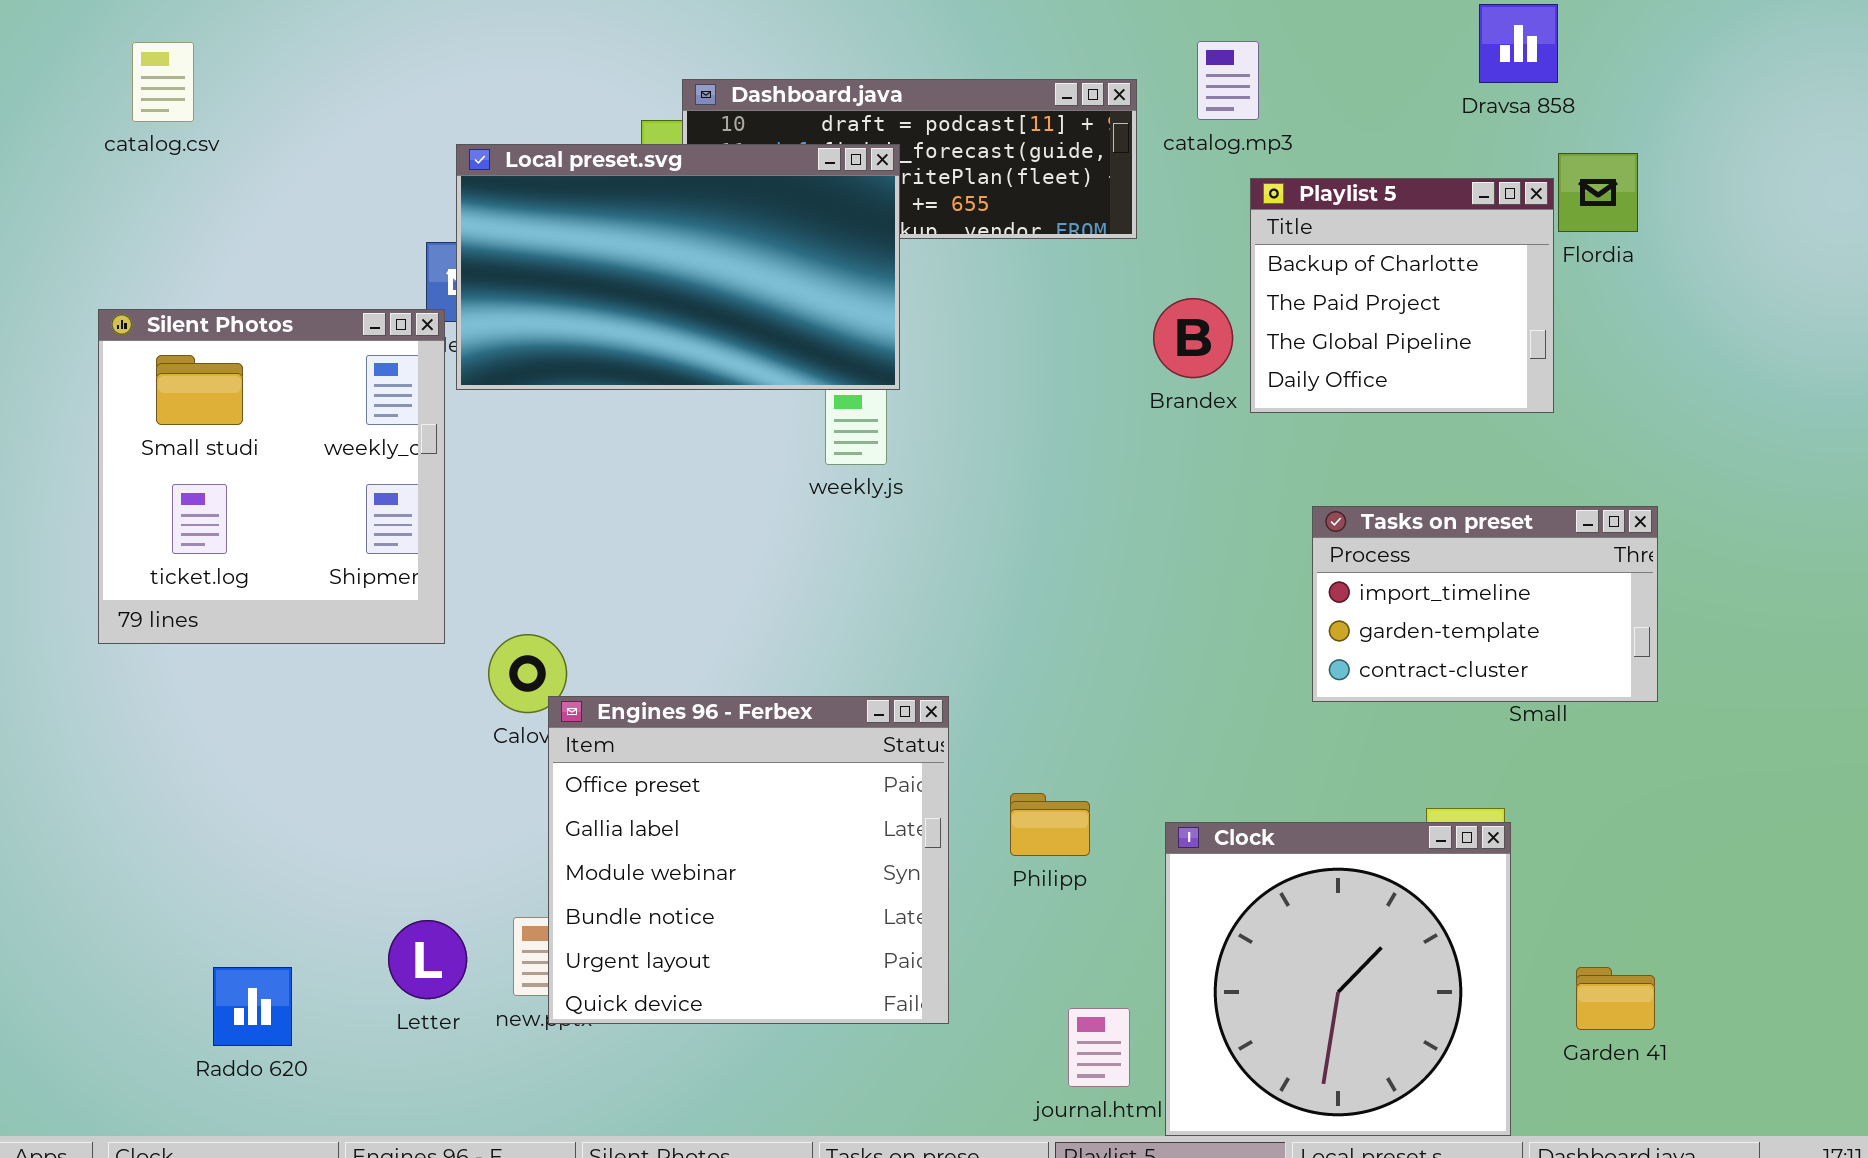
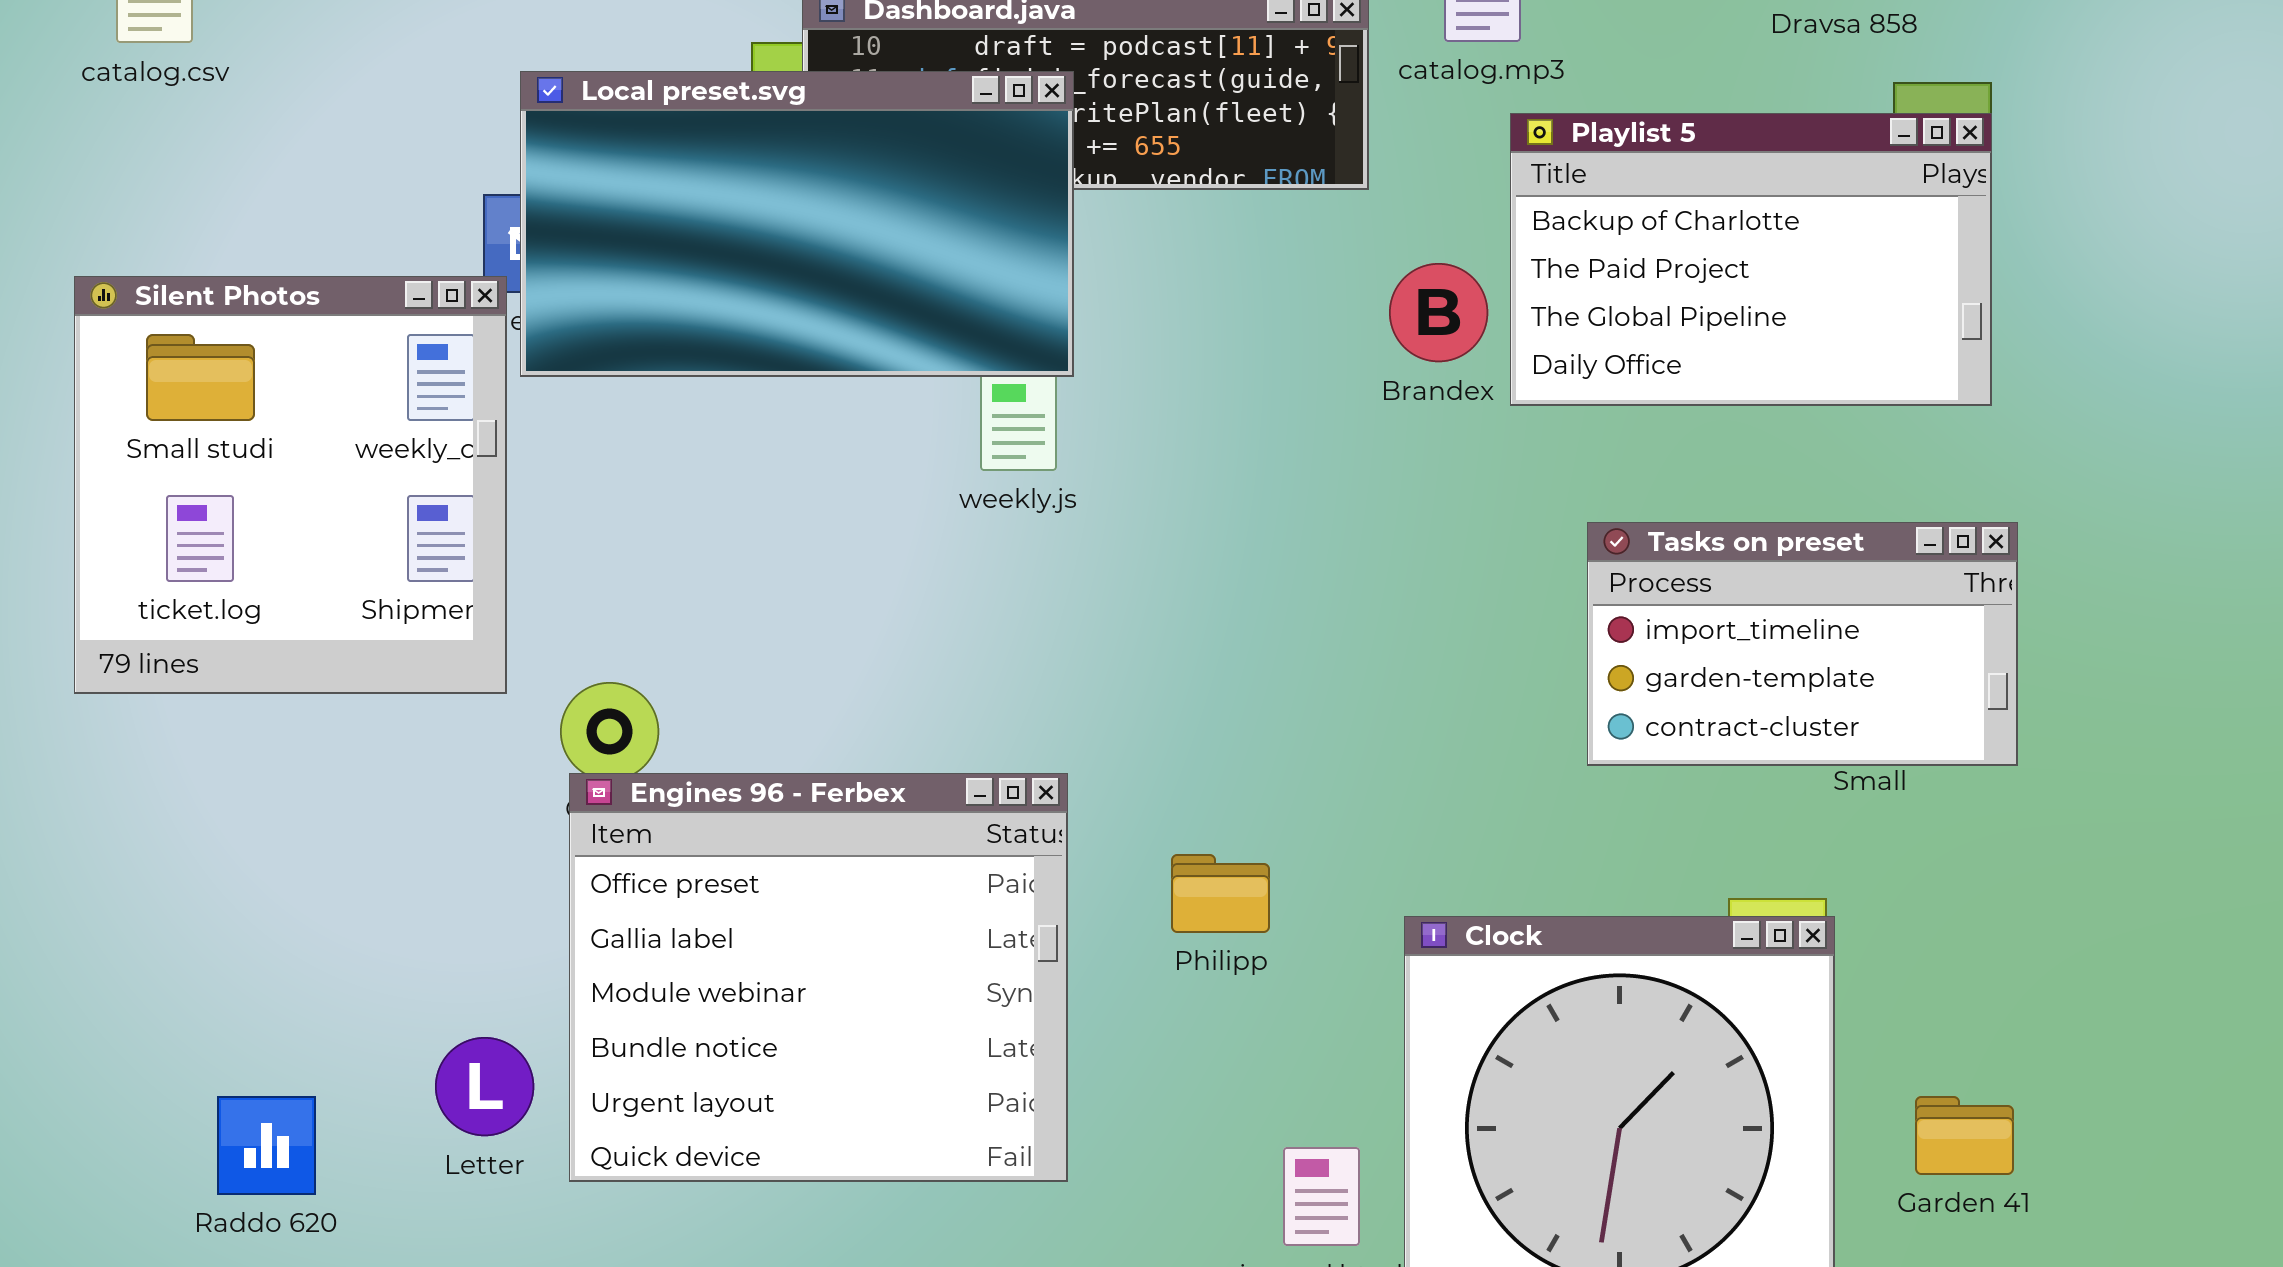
Playlist 5: [1250,178,1554,413] -> [1510,113,1992,406], resized
Engines 96 - Ferbex: [548,696,949,1024] -> [569,773,1068,1182], moved
Philipp: [1010,793,1090,856] -> [1171,854,1270,933], moved

